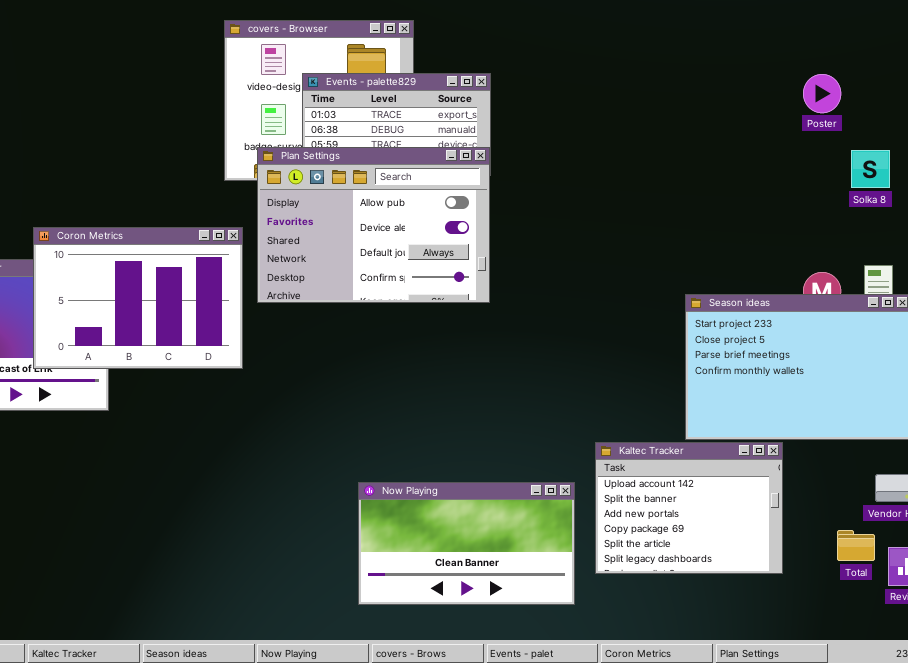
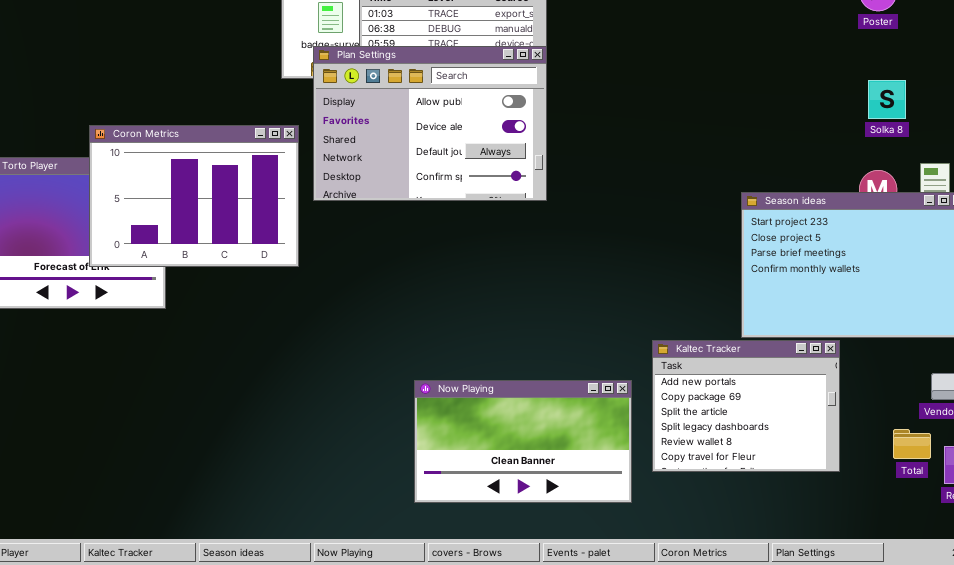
Solka 8: [851,150,890,188] -> [868,80,906,119], moved
Kaltec Tracker: [595,442,783,574] -> [652,340,840,472], scrolled down 2 rows

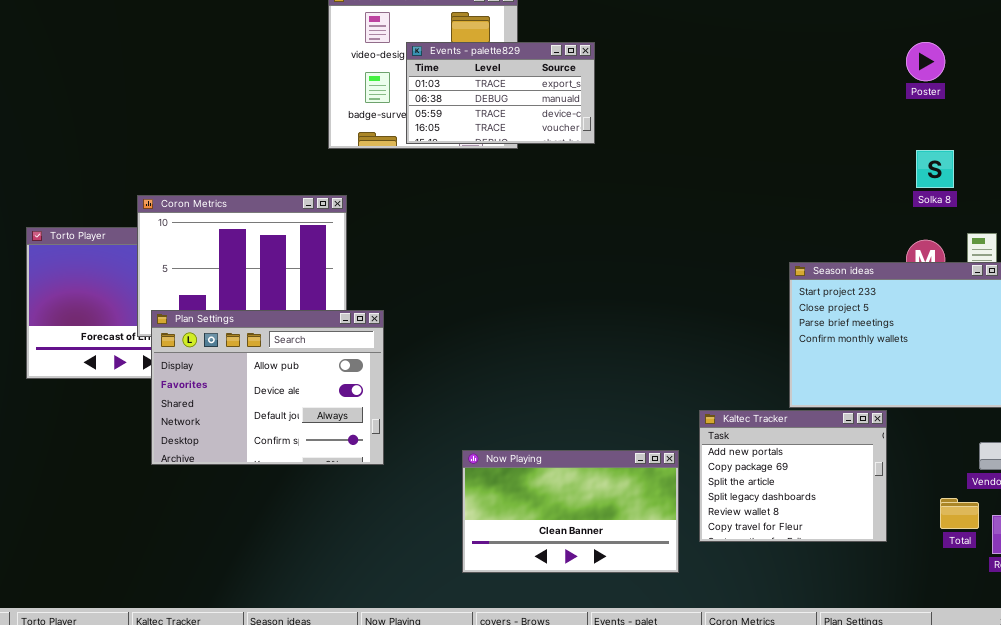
Plan Settings: [313,46,547,201] -> [151,310,384,465], moved

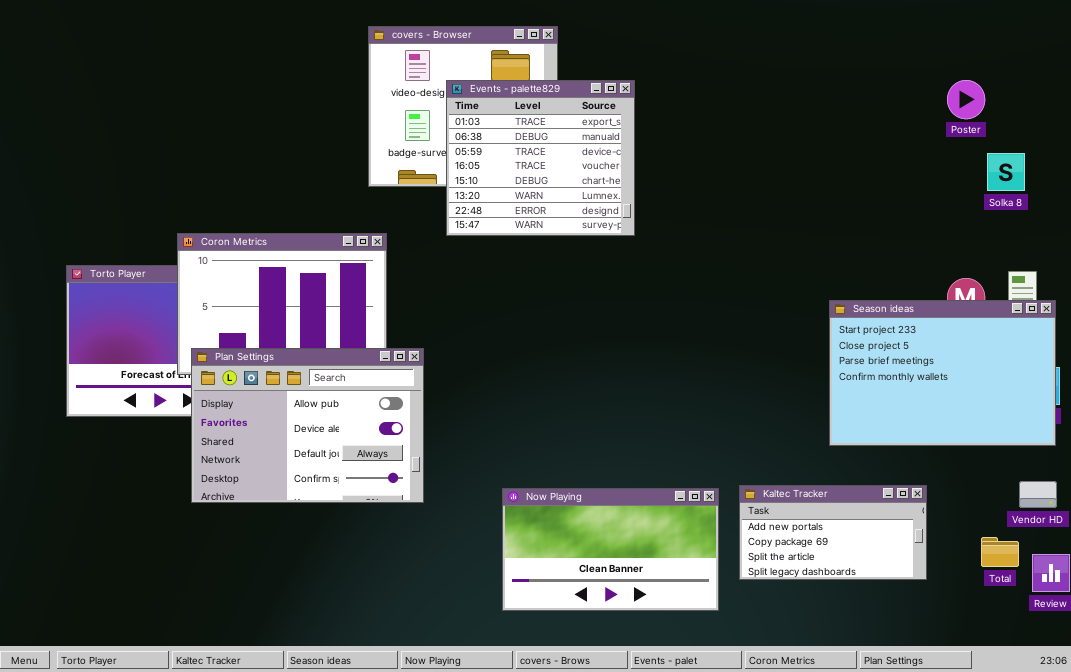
Events - palette829: [406,42,595,144] -> [446,80,635,236], resized
Solka 8: [916,150,954,188] -> [987,153,1025,191], moved
Kaltec Tracker: [699,410,887,542] -> [739,485,927,580], resized

